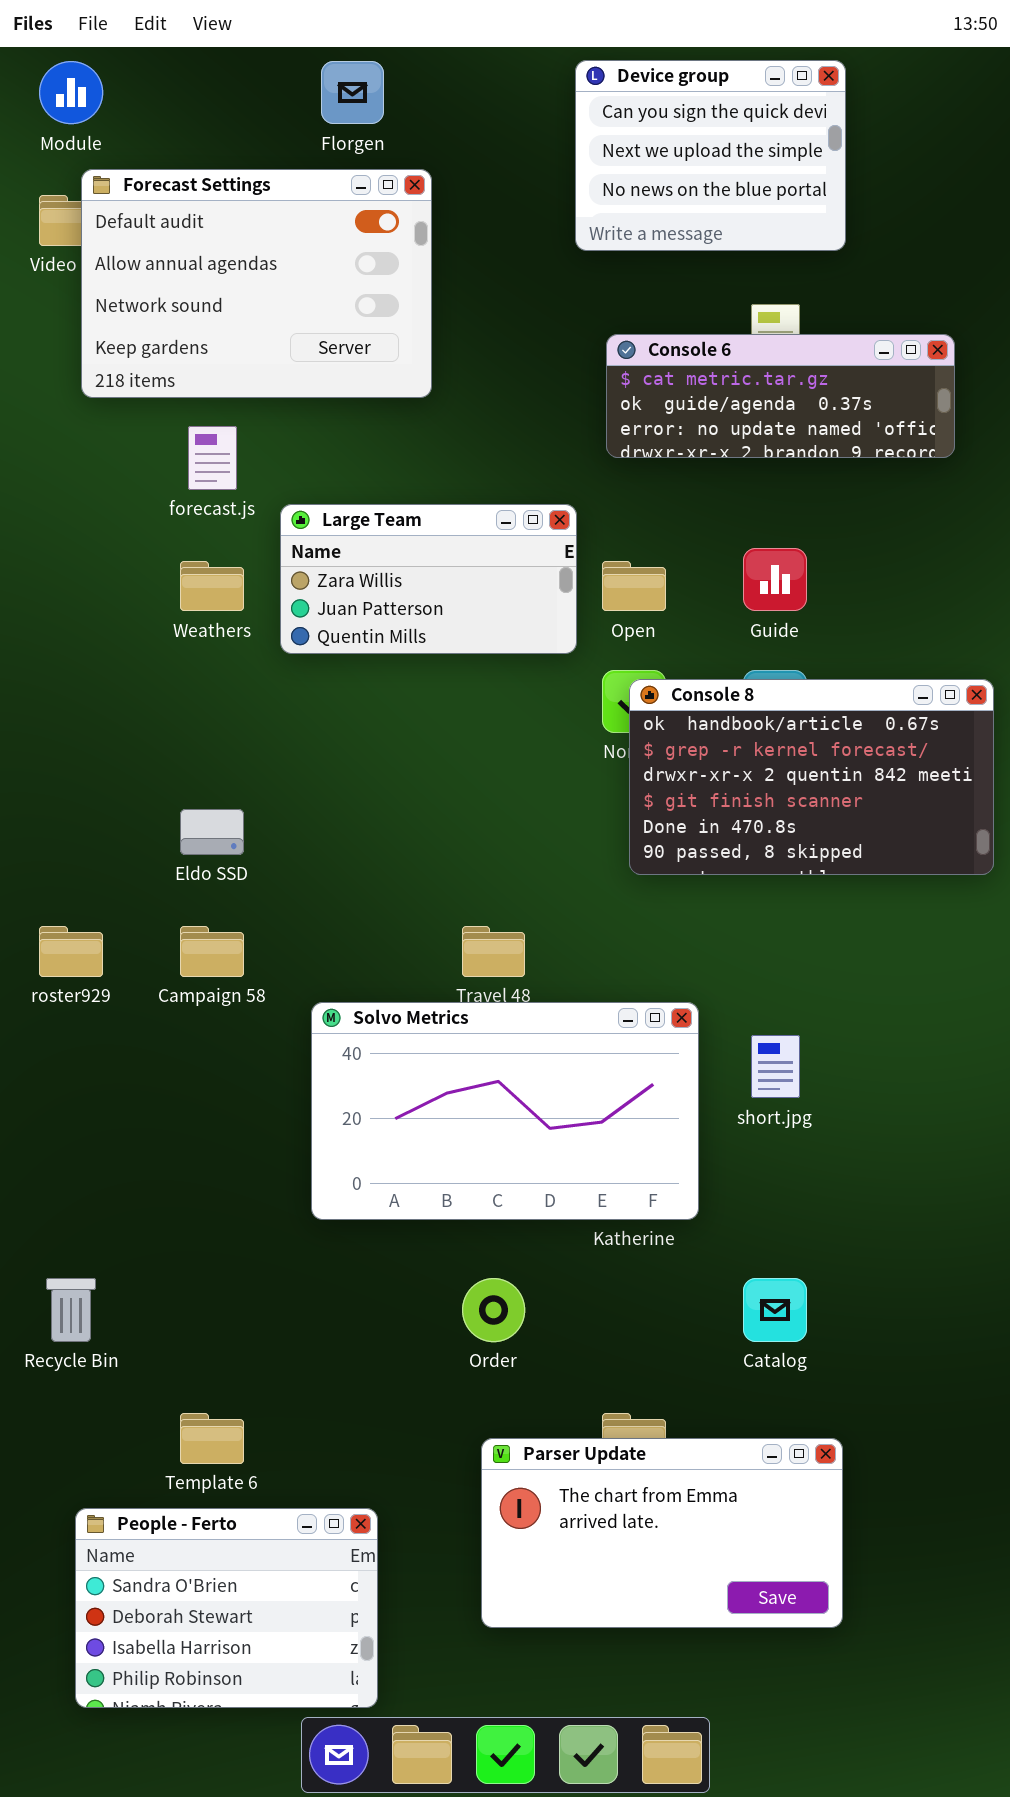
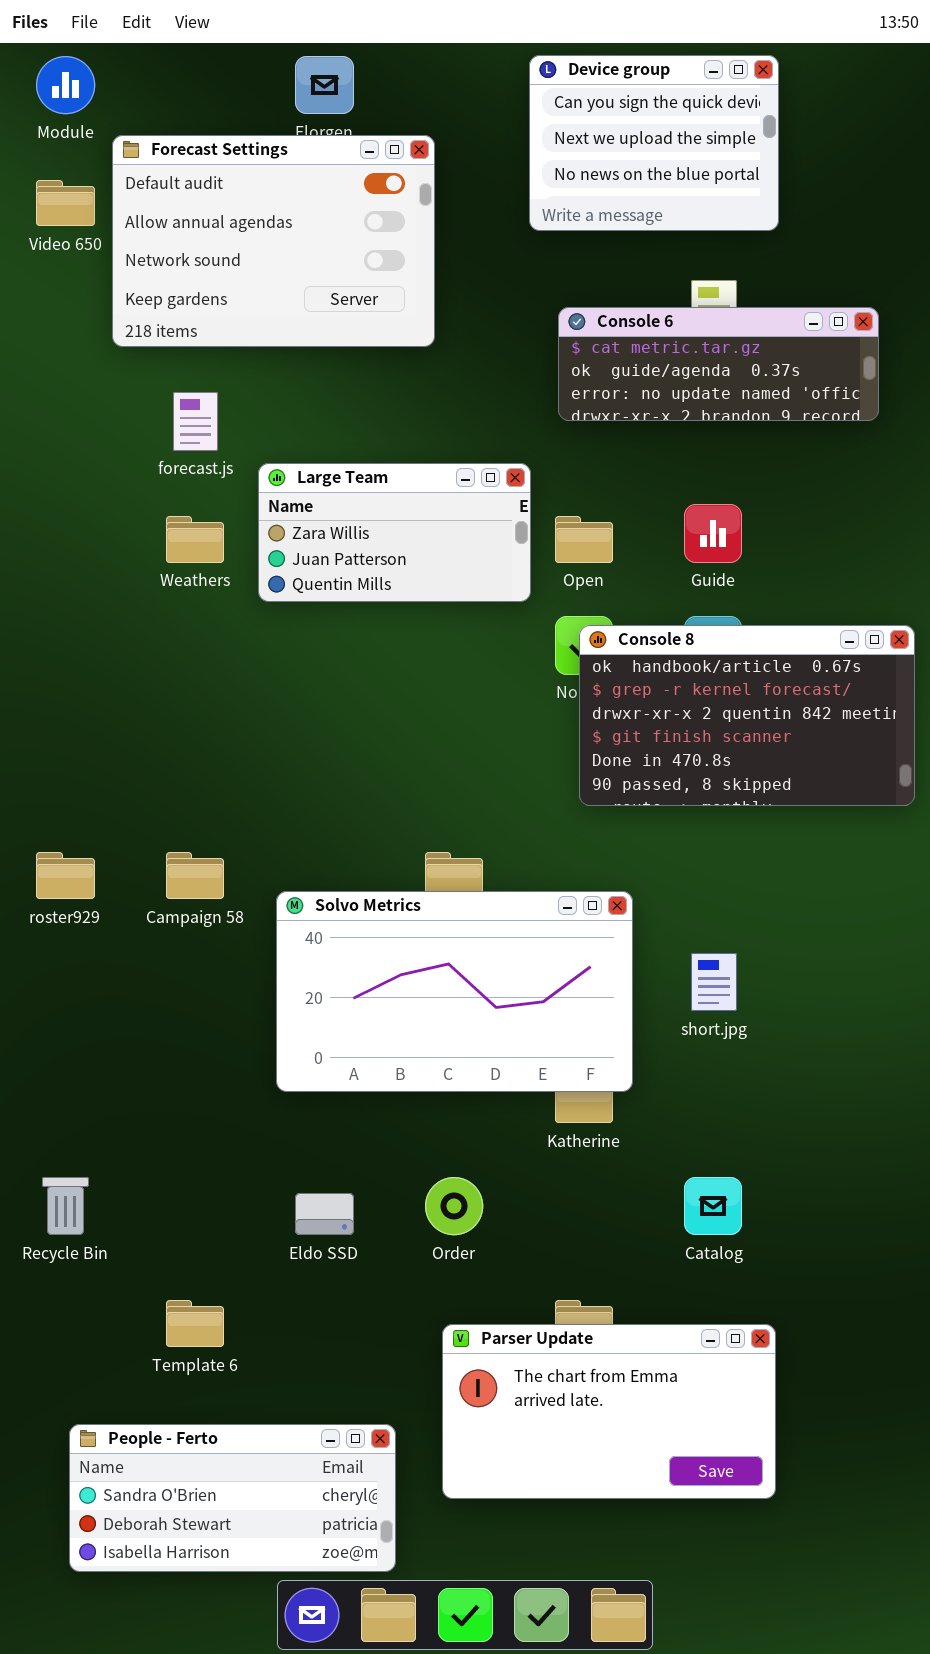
Forecast Settings: [81,169,432,398] -> [112,135,435,347], moved
Eldo SSD: [180,809,244,855] -> [295,1193,354,1235], moved
Solvo Metrics: [311,1002,699,1220] -> [276,891,633,1092], moved
People - Ferto: [75,1508,378,1708] -> [69,1424,396,1572], resized

